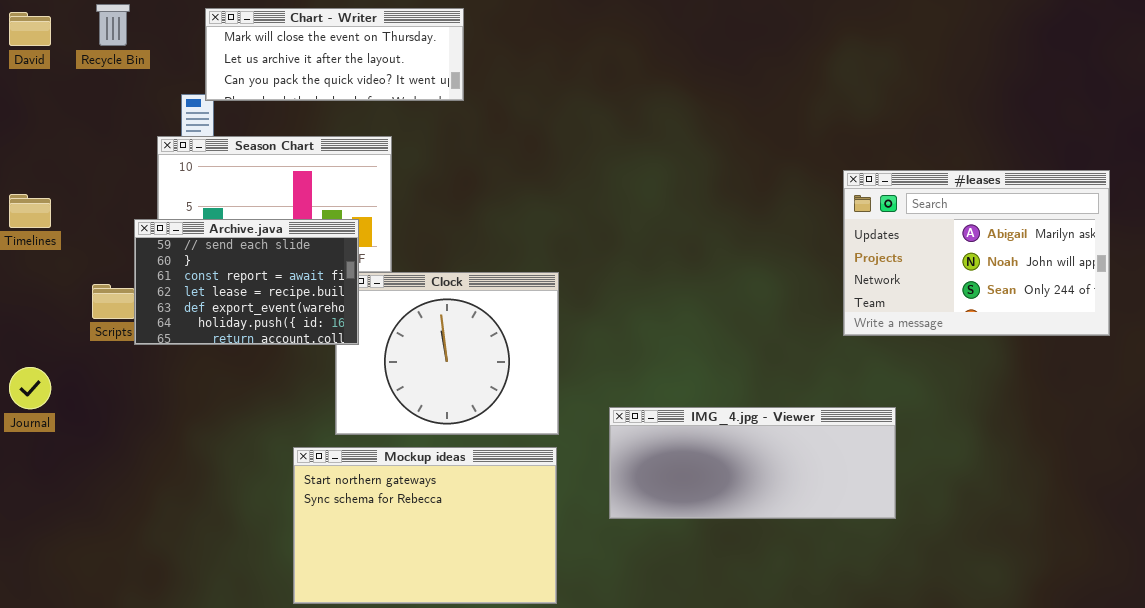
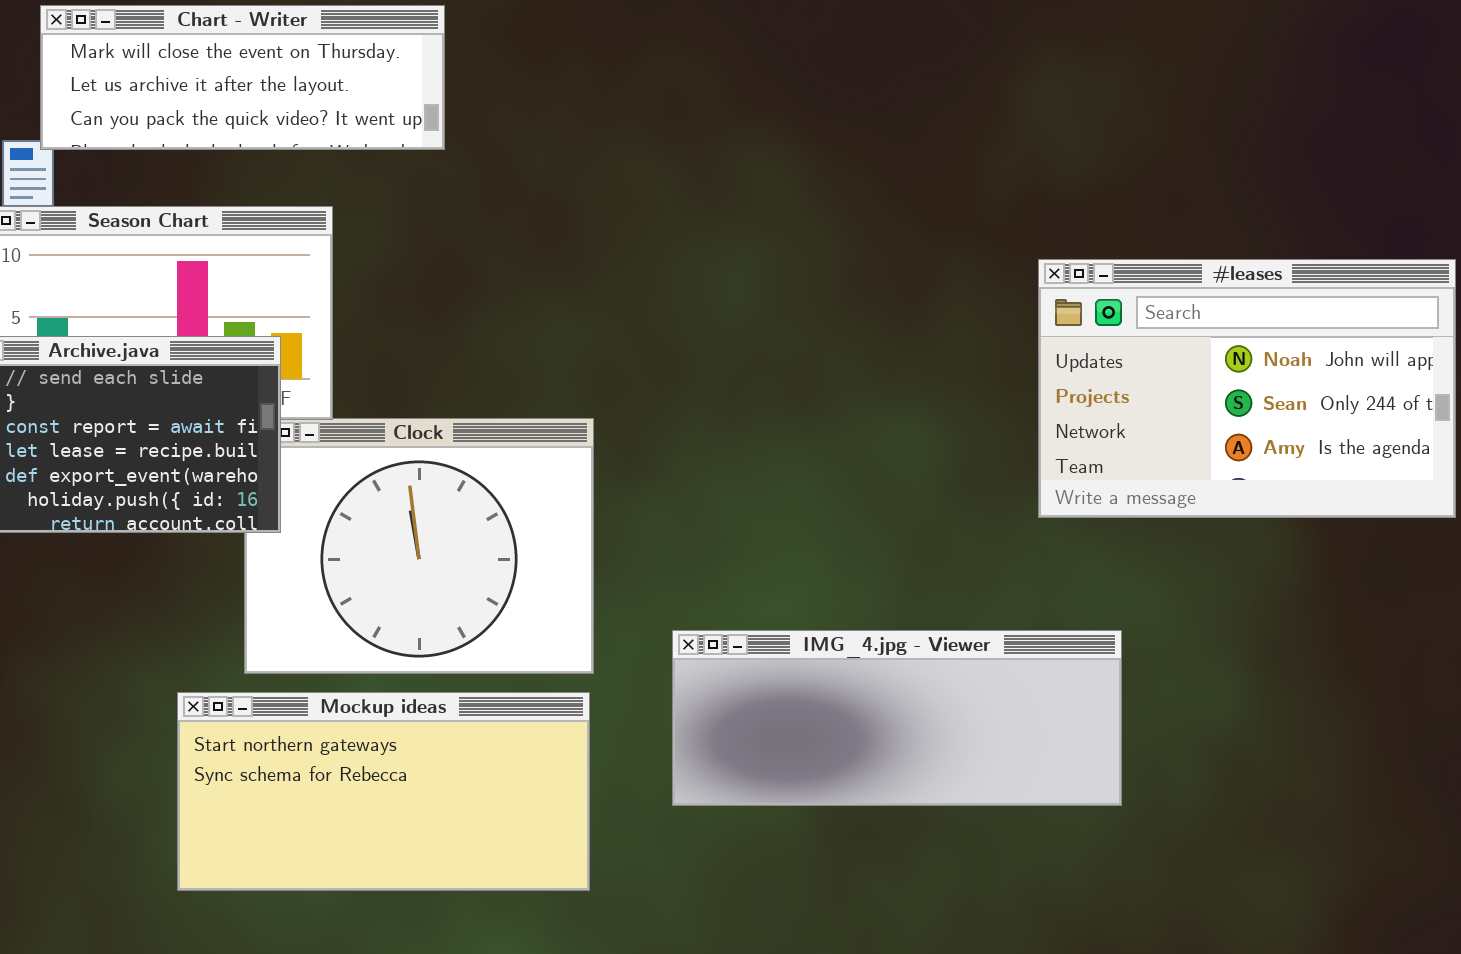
#leases: [843,170,1110,336] -> [1038,259,1456,518], scrolled down 1 row
Mockup ideas: [293,447,557,604] -> [177,692,590,891], resized

